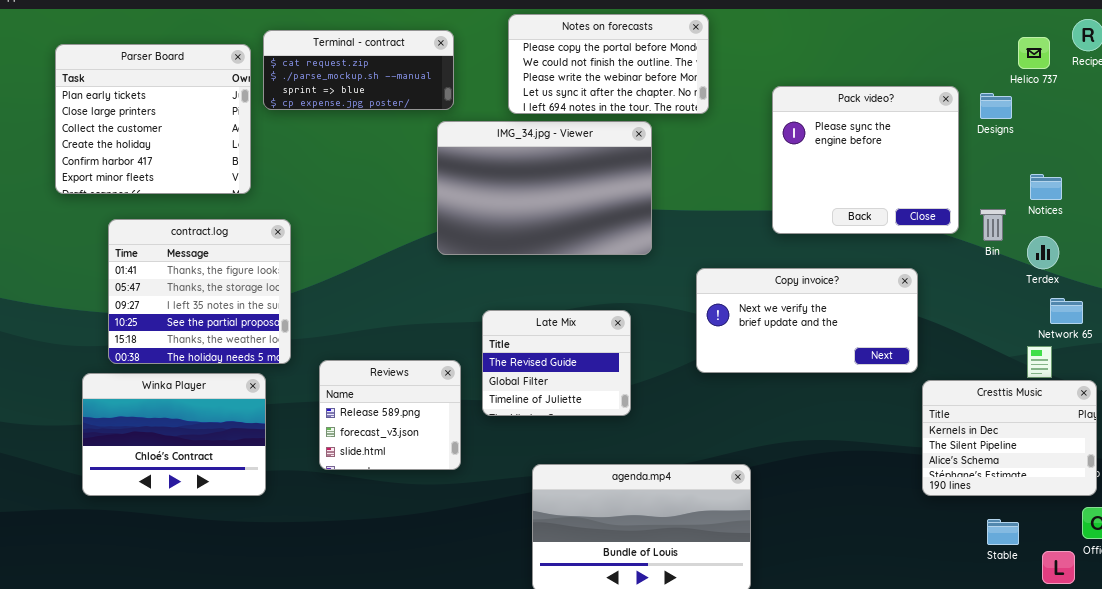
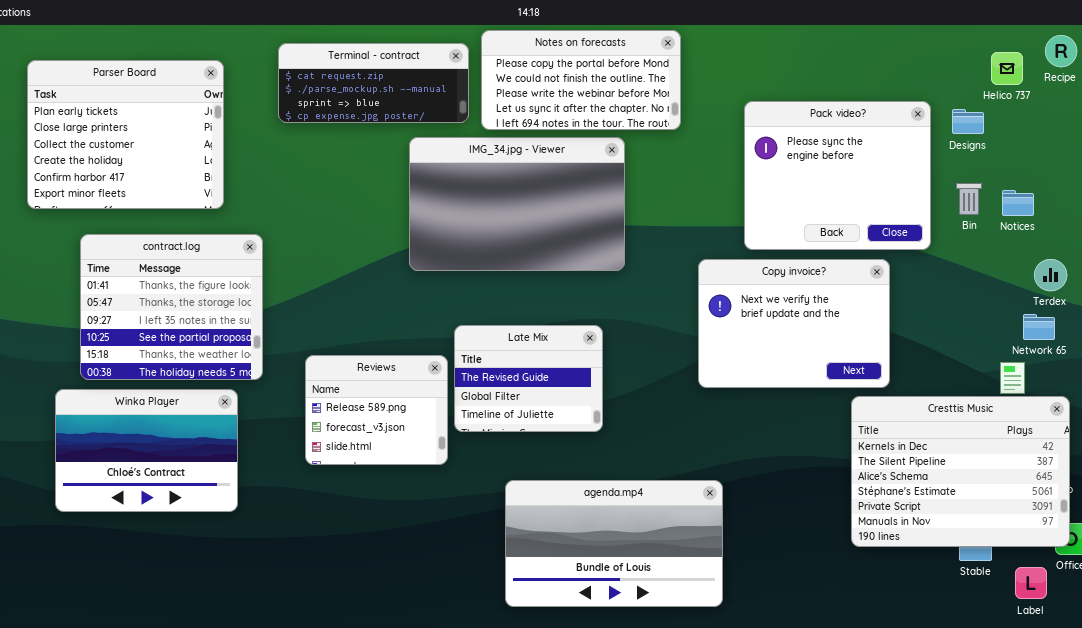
Terminal - contract: [263,30,454,110] -> [278,43,469,123], moved
Bin: [980,209,1006,241] -> [956,183,982,215], moved
Terdex: [1027,236,1059,269] -> [1034,259,1067,291], moved
Copy invoice?: [696,268,918,373] -> [698,259,890,388], resized
Reviews: [319,360,461,470] -> [305,355,448,465], moved
Cresttis Music: [922,380,1097,496] -> [851,396,1070,547], resized

